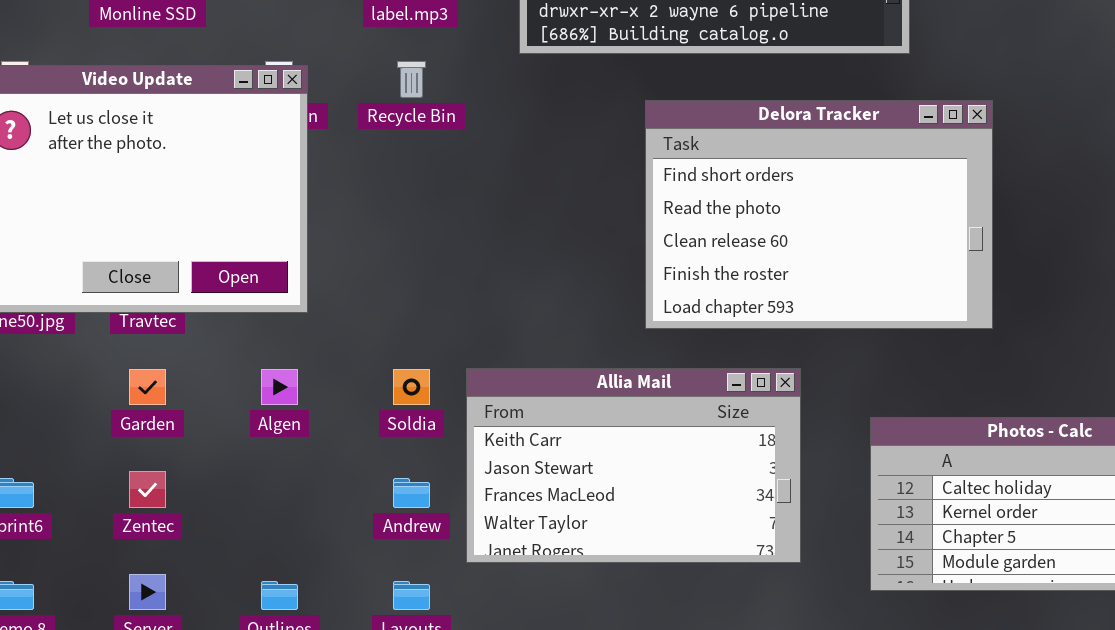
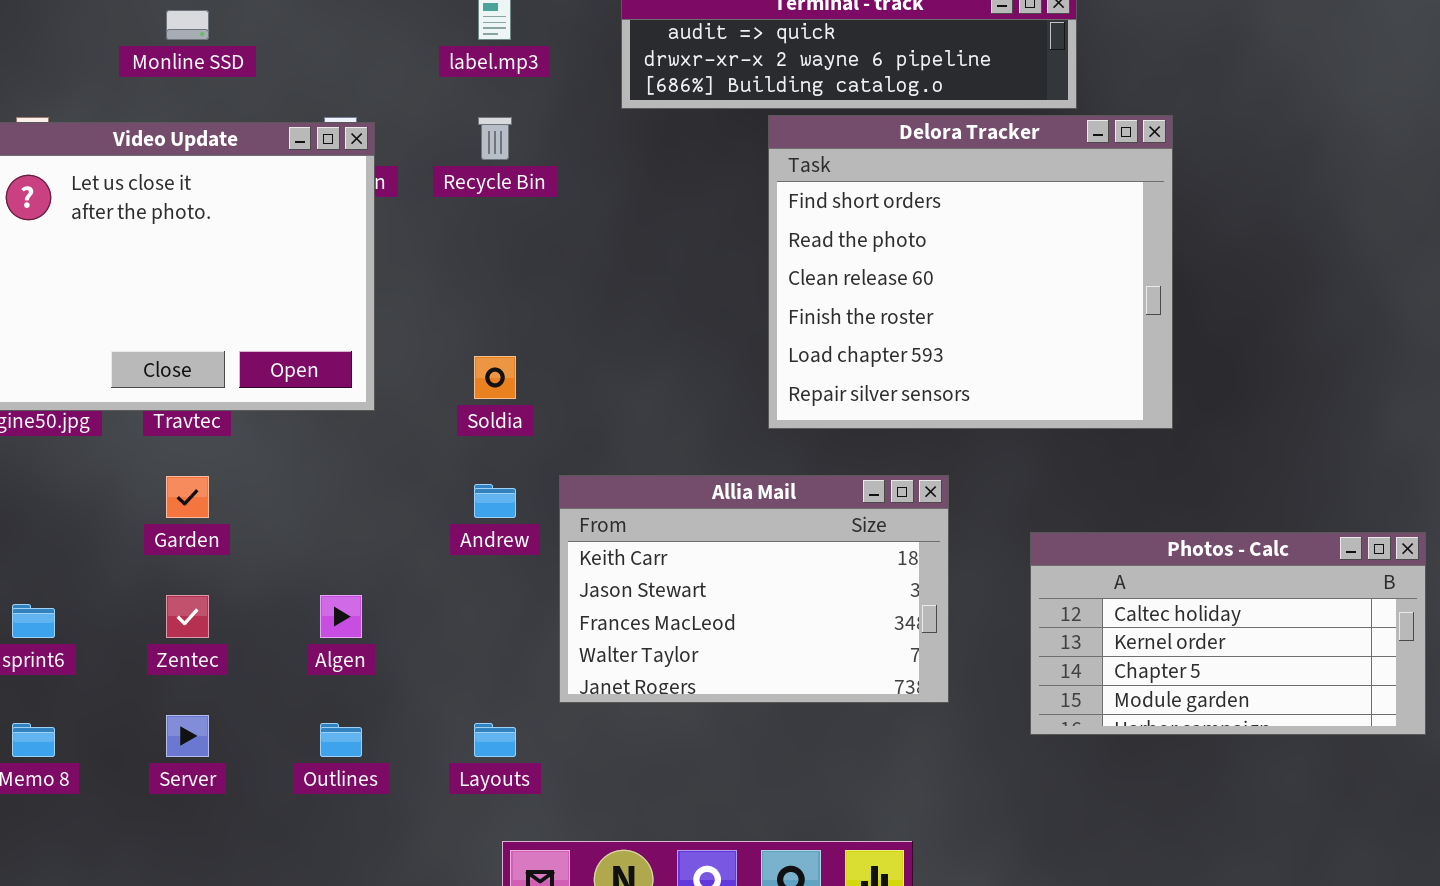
Delora Tracker: [645,100,993,329] -> [768,115,1173,429], resized
Algen: [261,369,298,405] -> [320,595,362,638], moved
Soldia: [393,369,430,405] -> [474,356,516,399], moved
Andrew: [393,478,430,508] -> [474,484,516,518], moved

